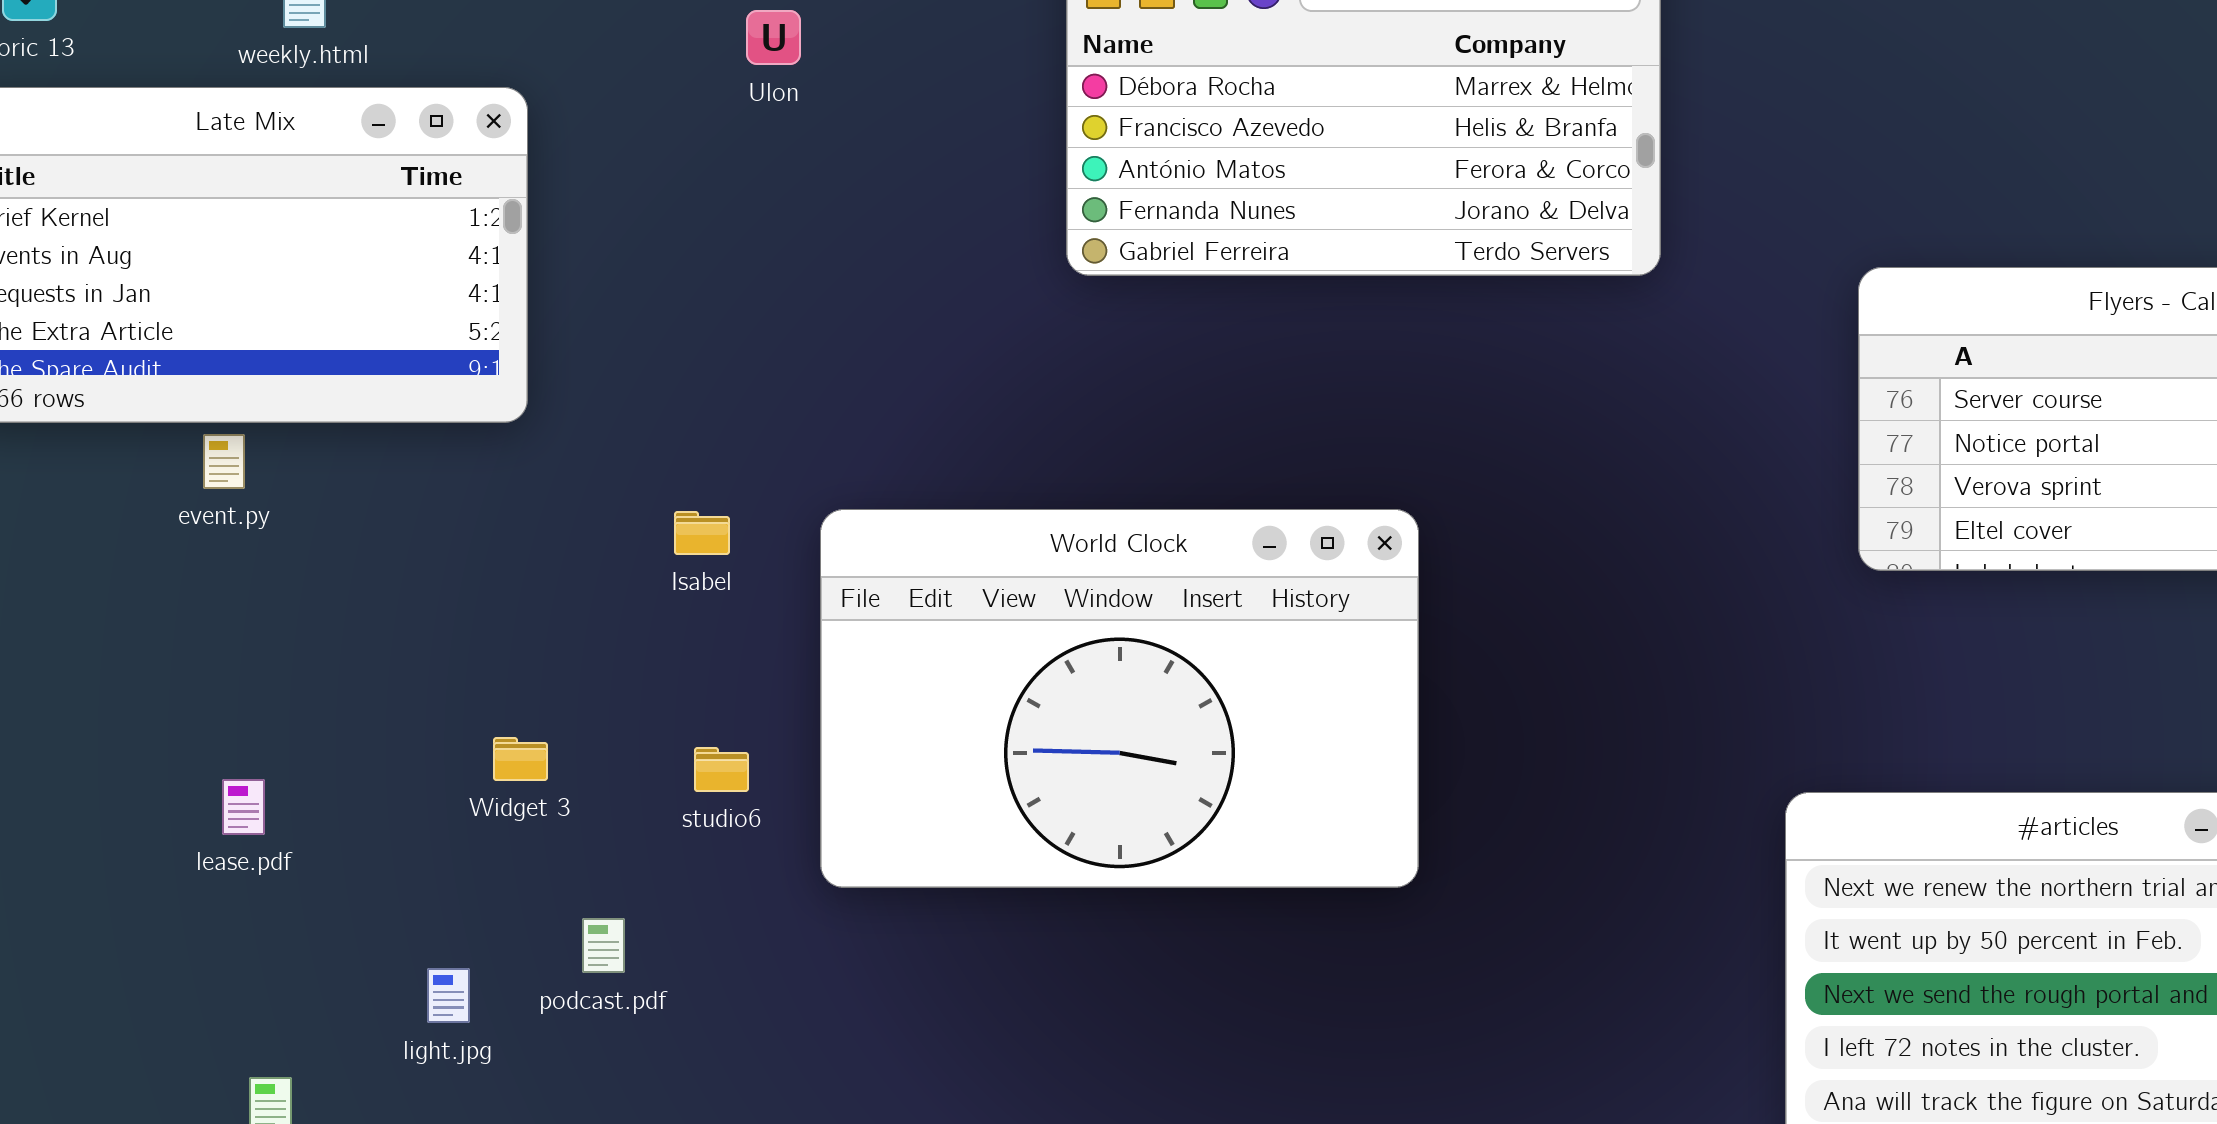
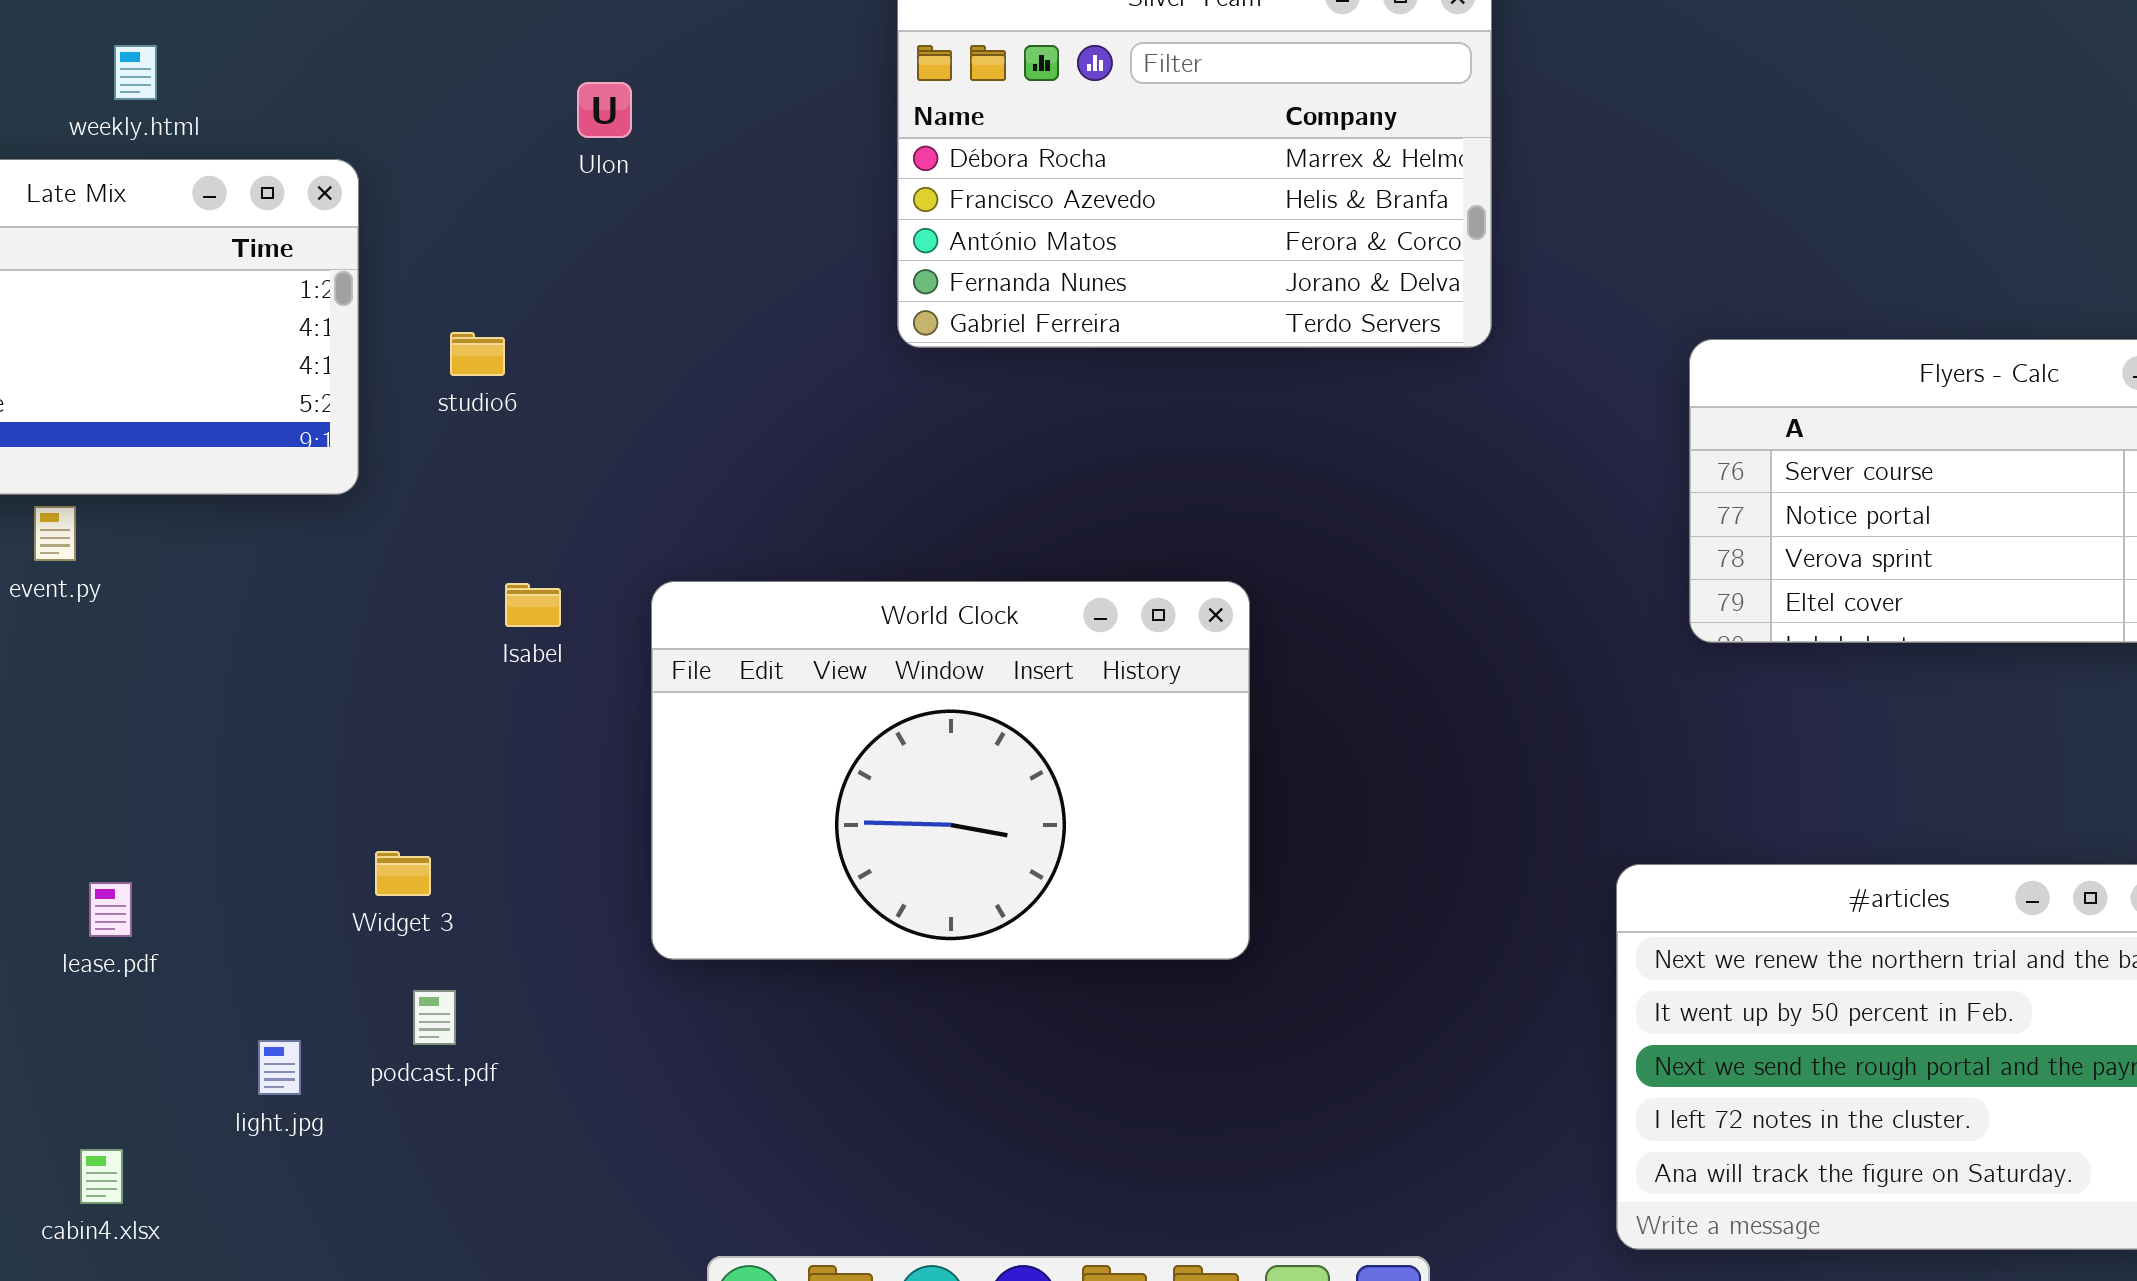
Widget 3: [493,737,548,781] -> [375,851,431,896], moved
studio6: [694,747,749,792] -> [450,332,505,376], moved
lease.pdf: [222,779,265,835] -> [89,882,132,937], moved

